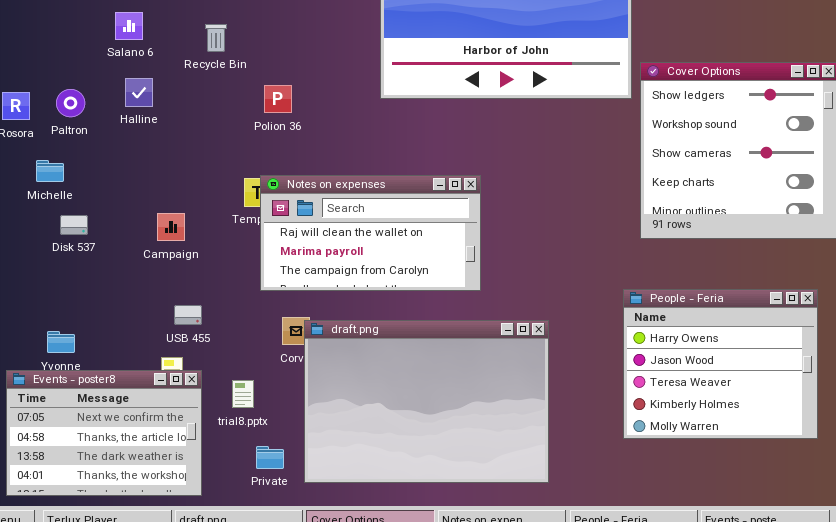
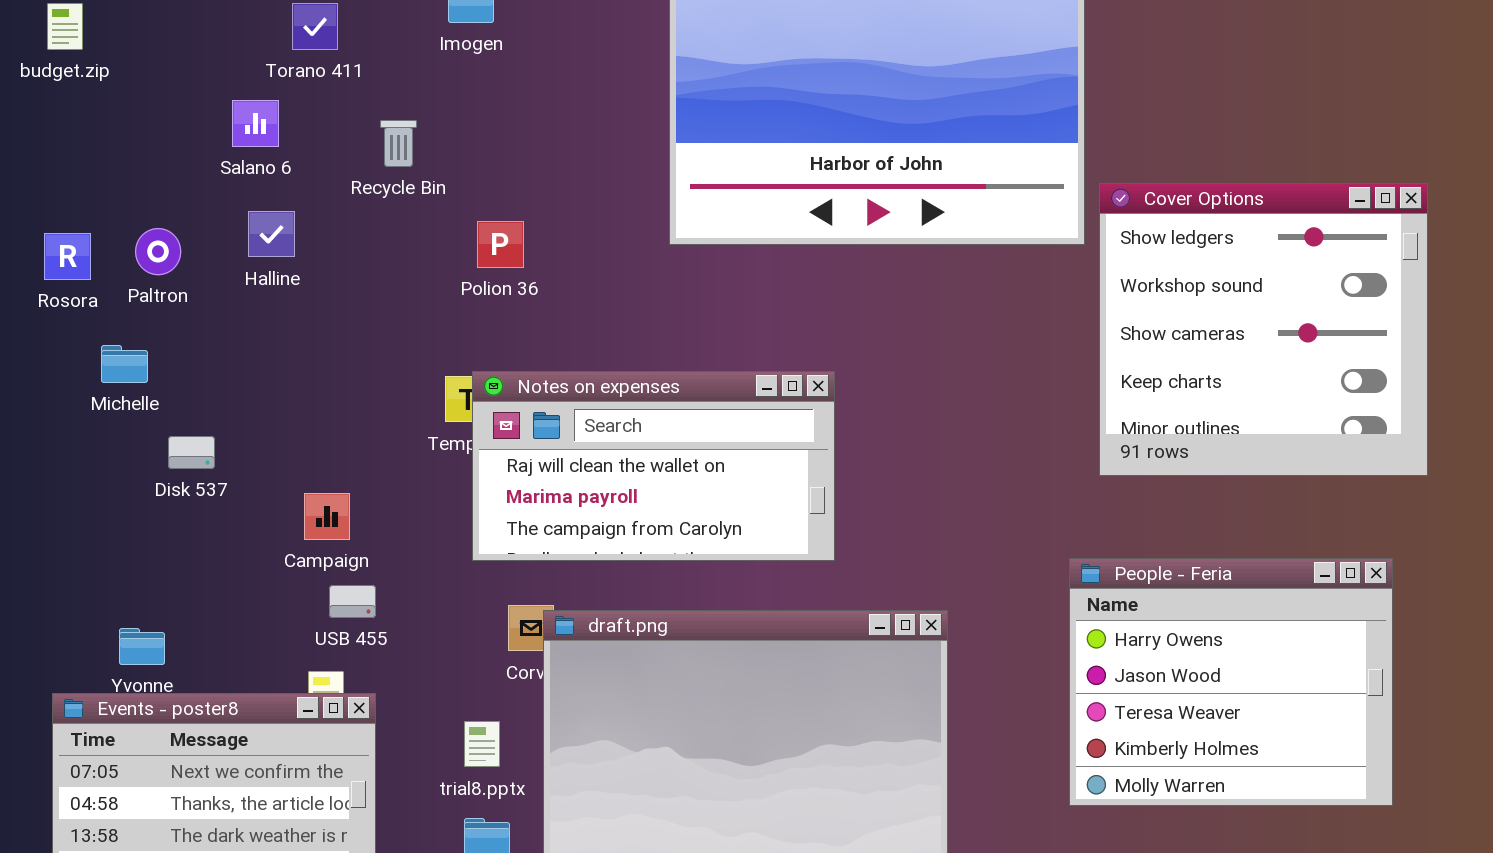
Campaign: [157,213,185,241] -> [304,493,350,540], moved
Disk 537: [60,215,88,235] -> [168,436,215,469], moved
trial8.pptx: [232,380,254,408] -> [464,721,500,767], moved

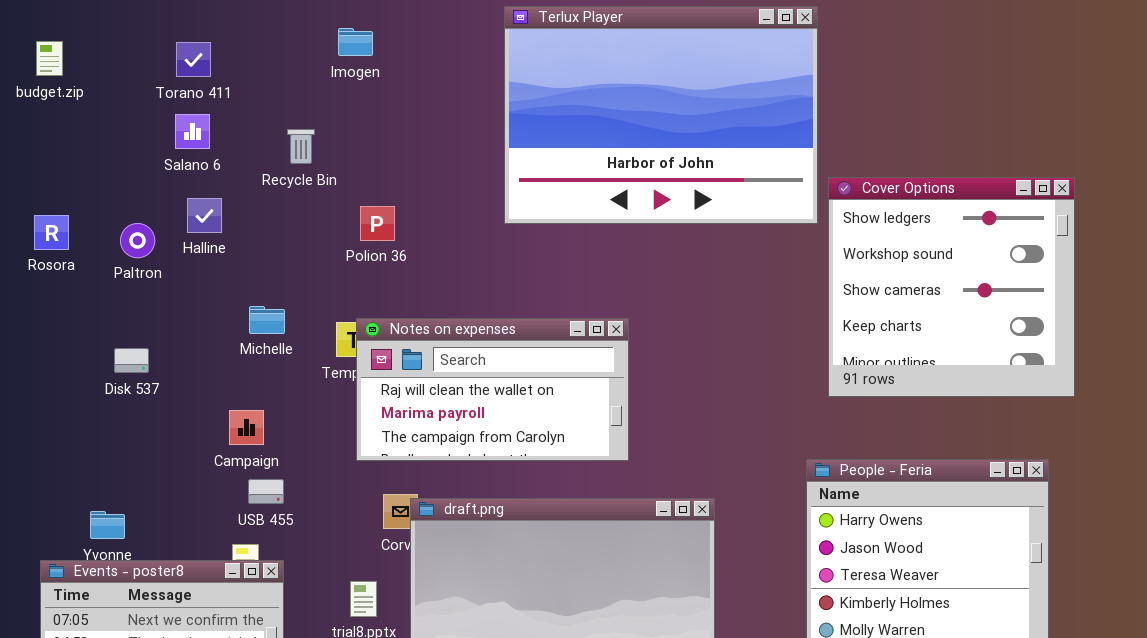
Torano 411: [292,3,338,50] -> [176,42,211,77], moved
Paltron: [135,228,181,275] -> [120,223,155,258], moved
Michelle: [101,345,148,383] -> [249,306,285,334], moved
Disk 537: [168,436,215,469] -> [114,348,149,373], moved

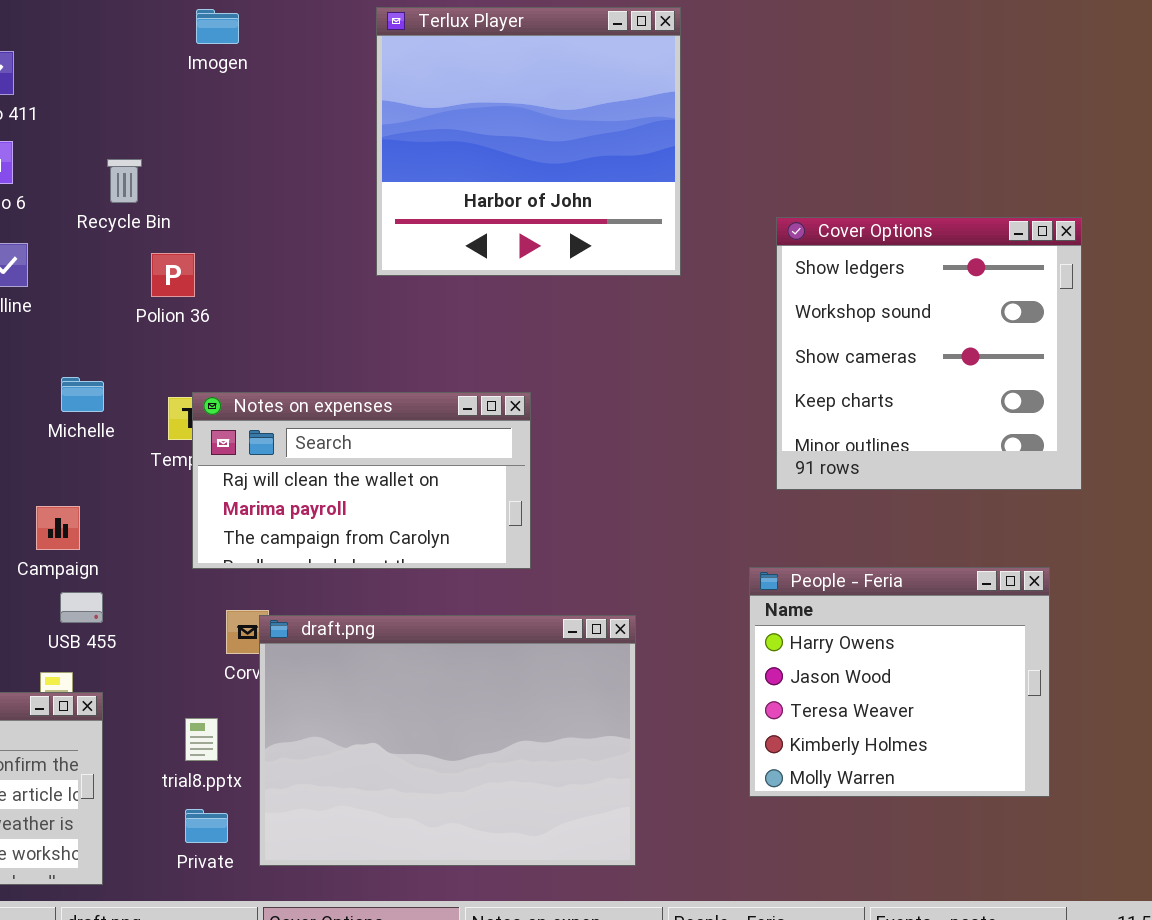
Terlux Player: [504,6,818,224] -> [376,7,681,276], resized
Imogen: [338,28,373,56] -> [196,9,239,44], moved
Polion 36: [360,206,395,241] -> [151,253,195,297], moved

